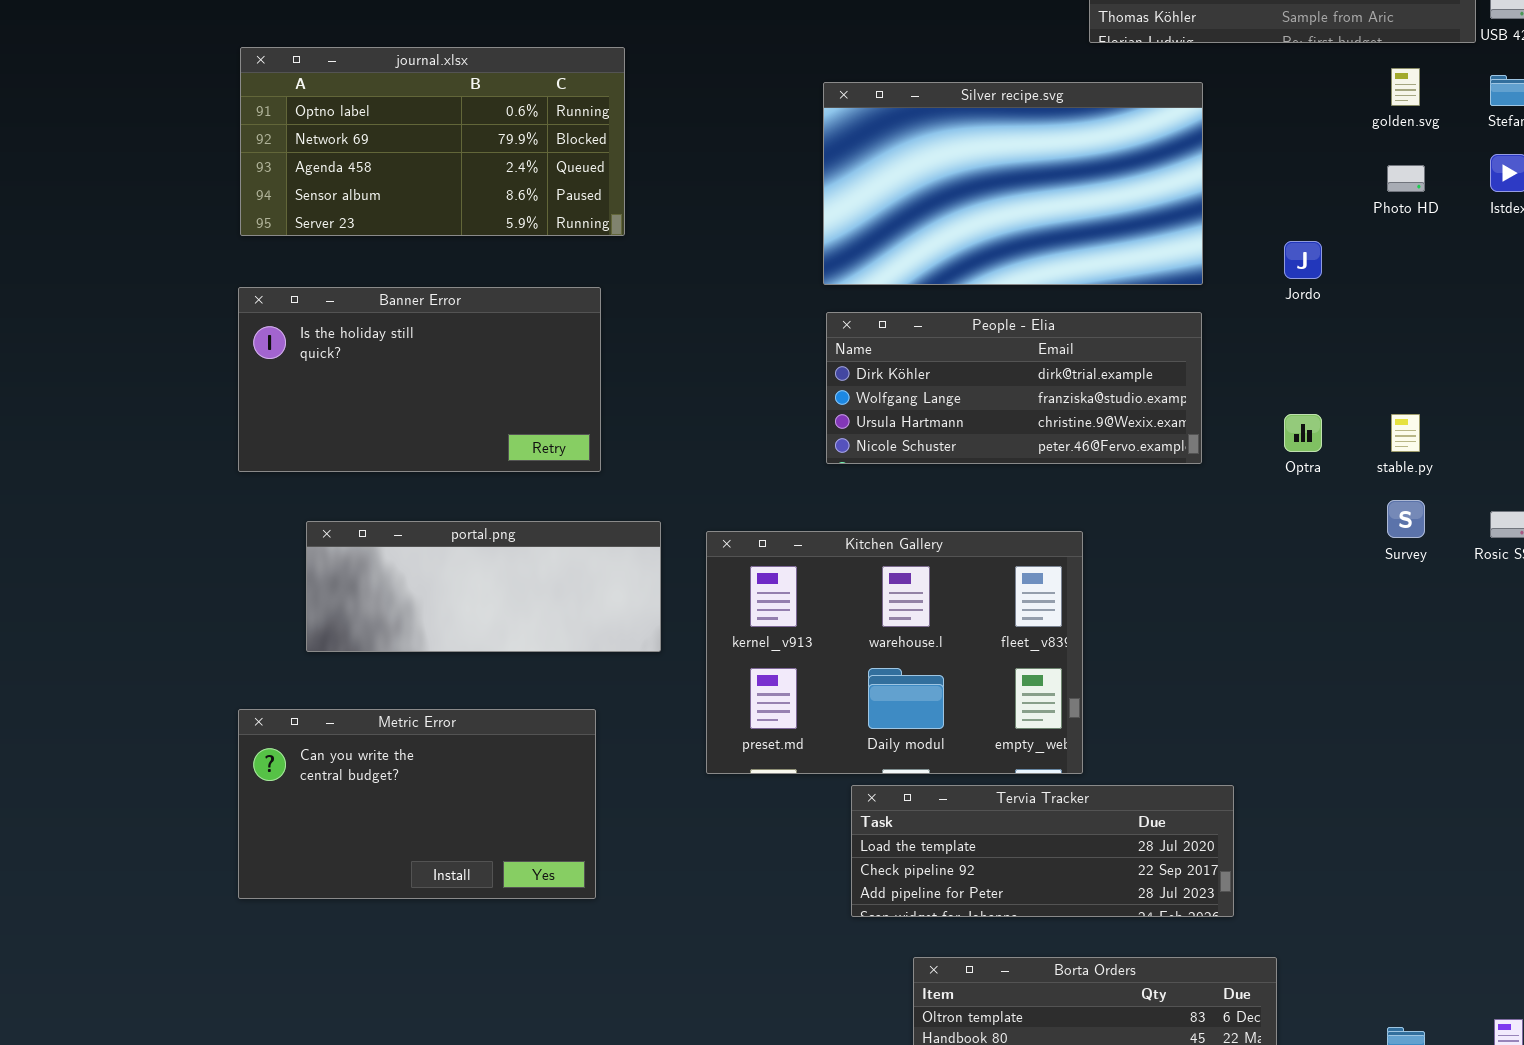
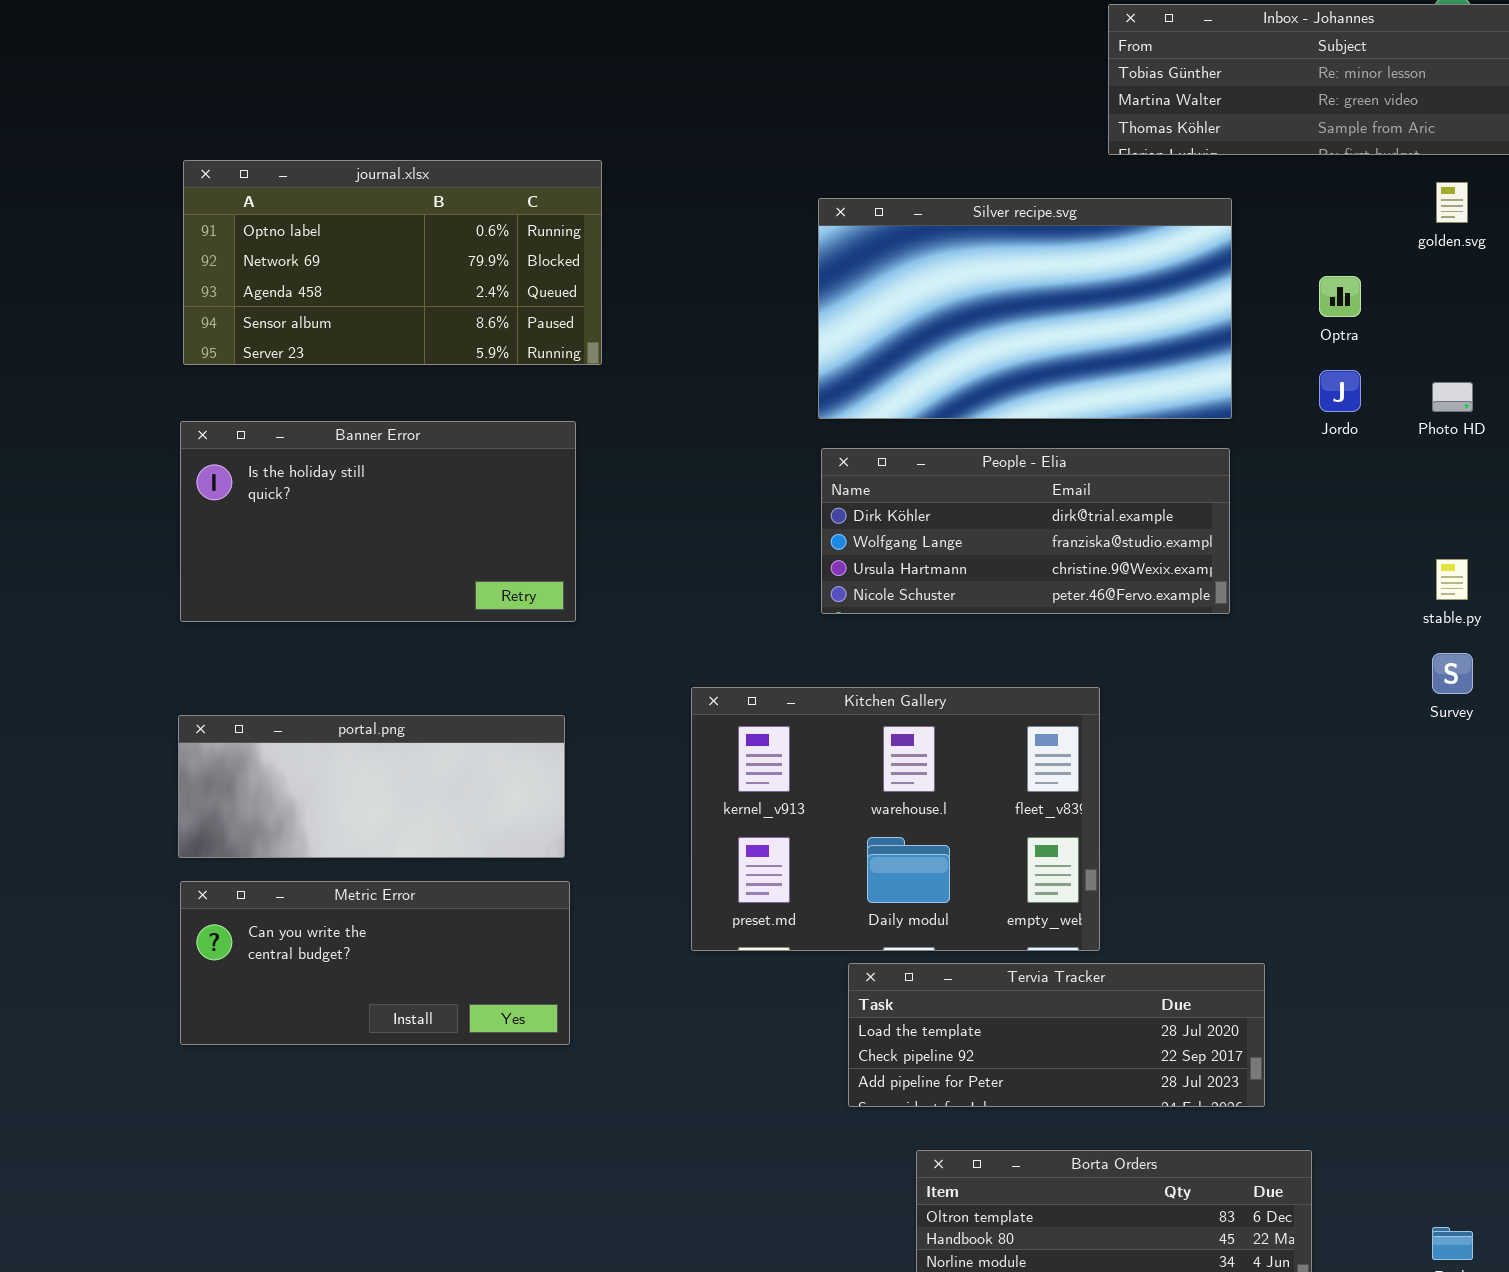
Photo HD: [1387,165,1425,192] -> [1432,382,1473,412], moved
Optra: [1284,414,1322,452] -> [1319,276,1361,317], moved
portal.png: [306,521,661,652] -> [178,715,565,858], moved
Metric Error: [238,709,596,899] -> [180,881,570,1045], resized

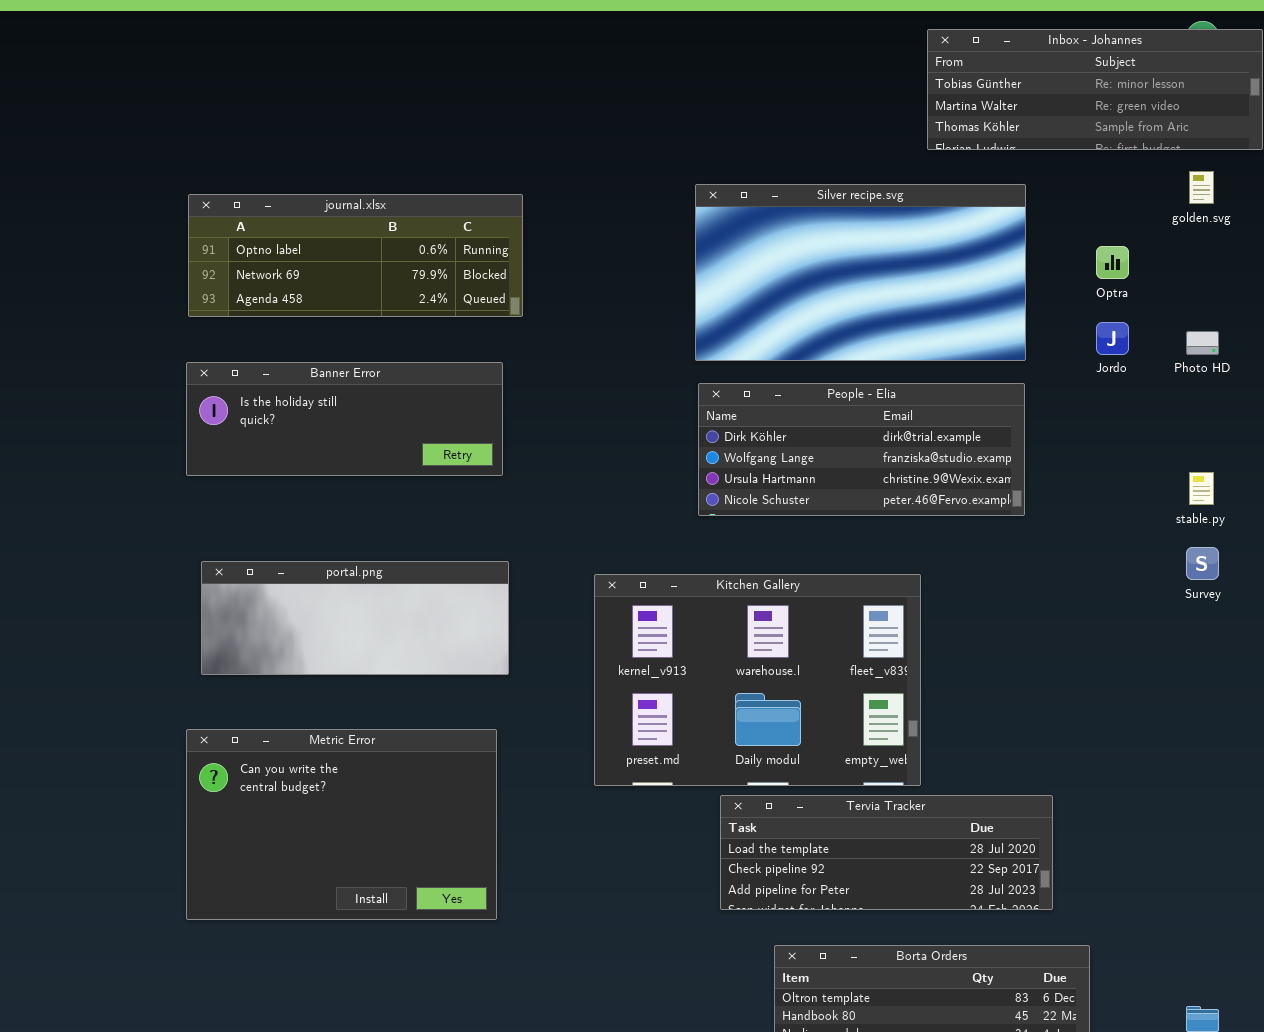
journal.xlsx: [183,160,602,365] -> [188,194,523,317], resized
Banner Error: [180,421,576,622] -> [186,362,503,476], resized
portal.png: [178,715,565,858] -> [201,561,509,675], moved
Metric Error: [180,881,570,1045] -> [186,729,497,920], resized

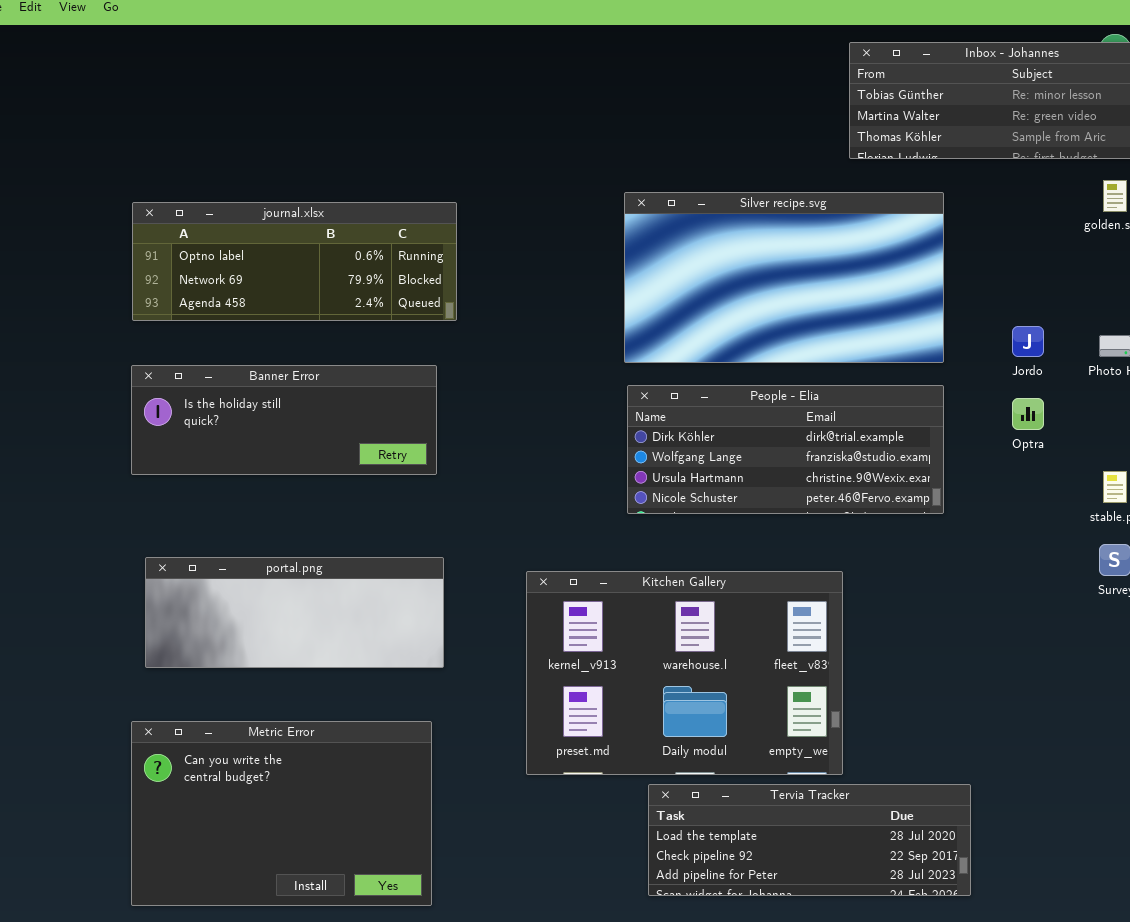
Optra: [1096,246,1129,279] -> [1012,398,1044,430], moved

